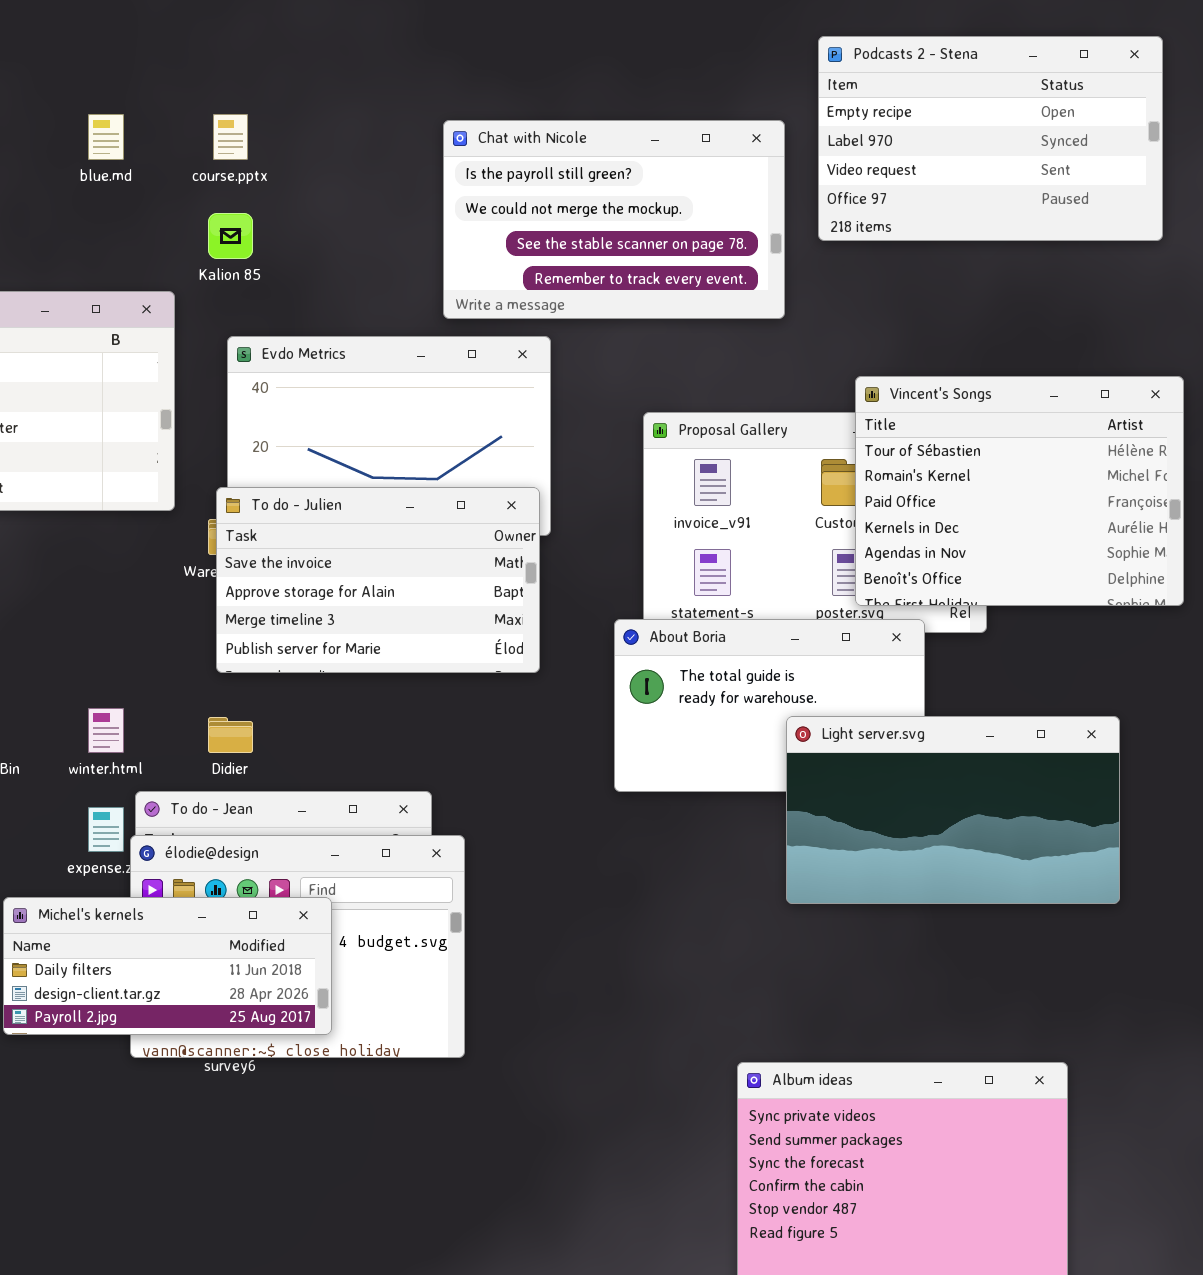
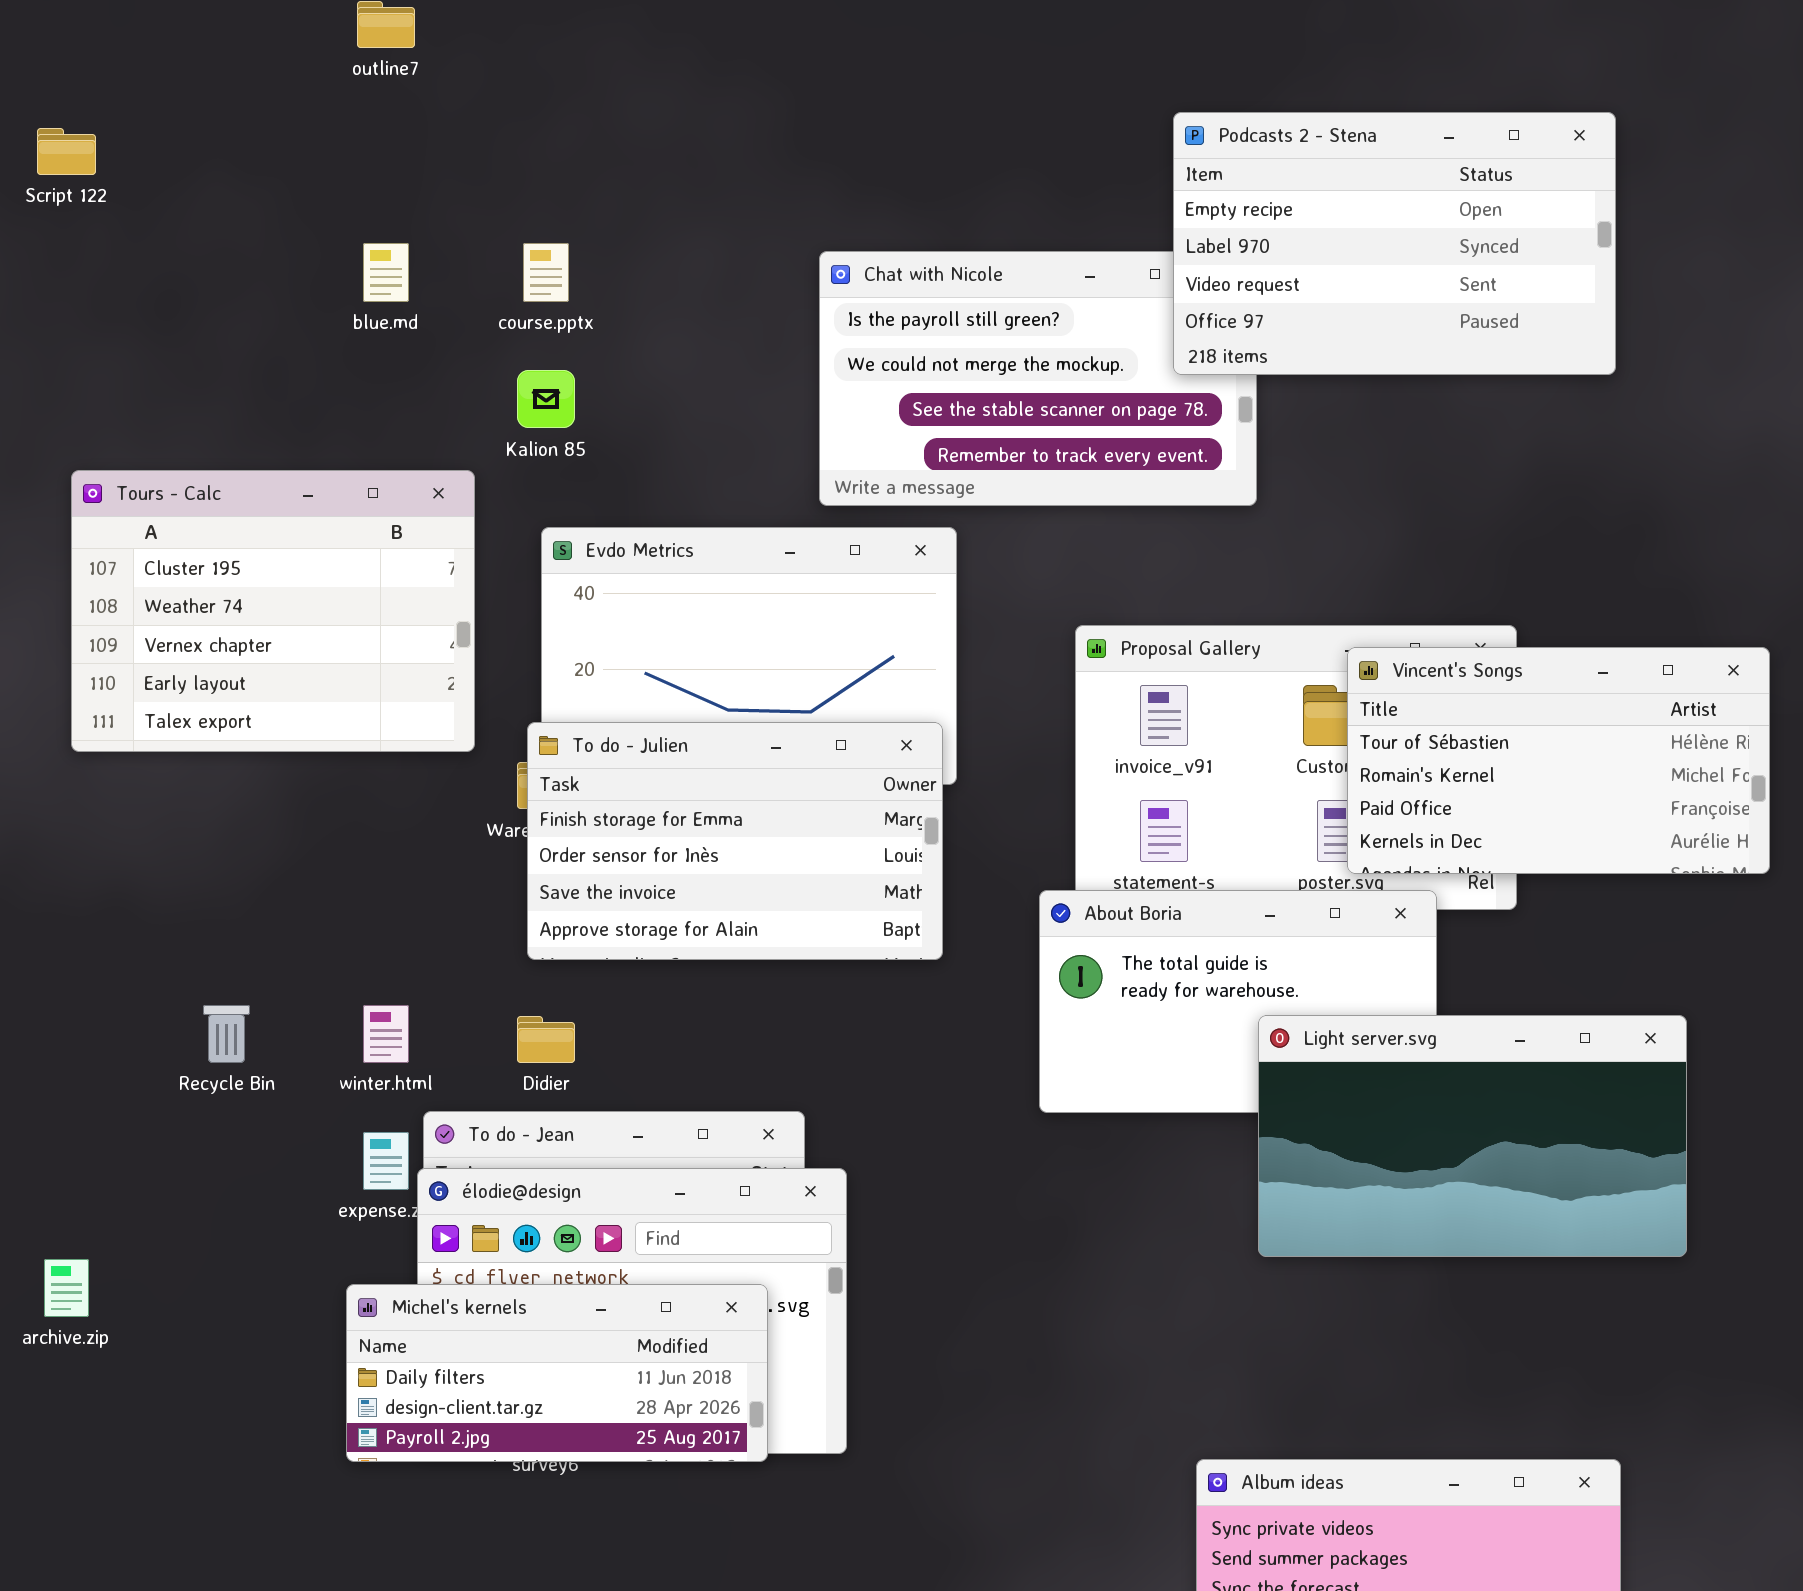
Podcasts 2 - Stena: [818,36,1163,241] -> [1173,112,1616,375], moved
Vincent's Songs: [855,376,1184,606] -> [1347,647,1770,874], resized
To do - Julien: [216,487,540,673] -> [527,722,943,960], scrolled up 2 rows
Michel's kernels: [3,897,332,1035] -> [346,1284,768,1462], moved

